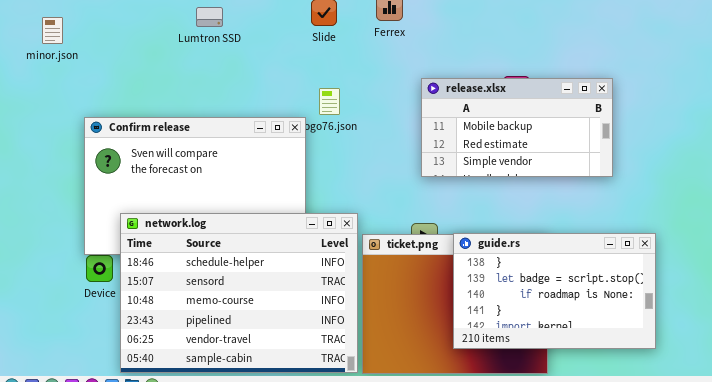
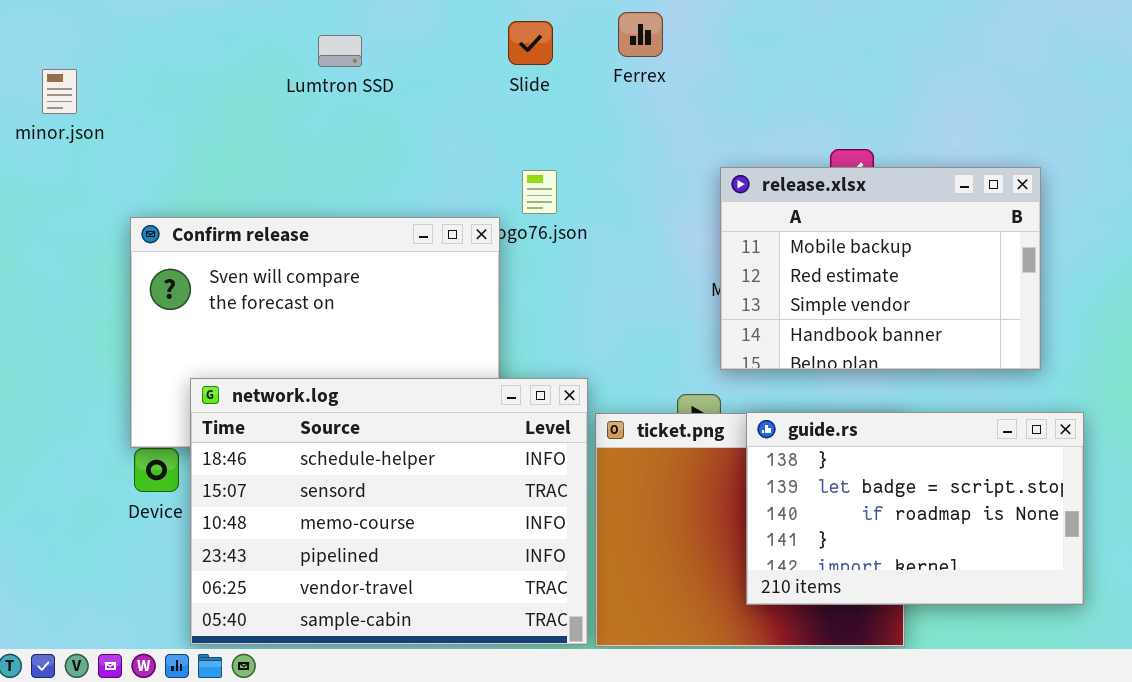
minor.json: [42,17,63,44] -> [42,69,77,114], moved
release.xlsx: [421,78,613,177] -> [720,167,1041,370], moved, resized

